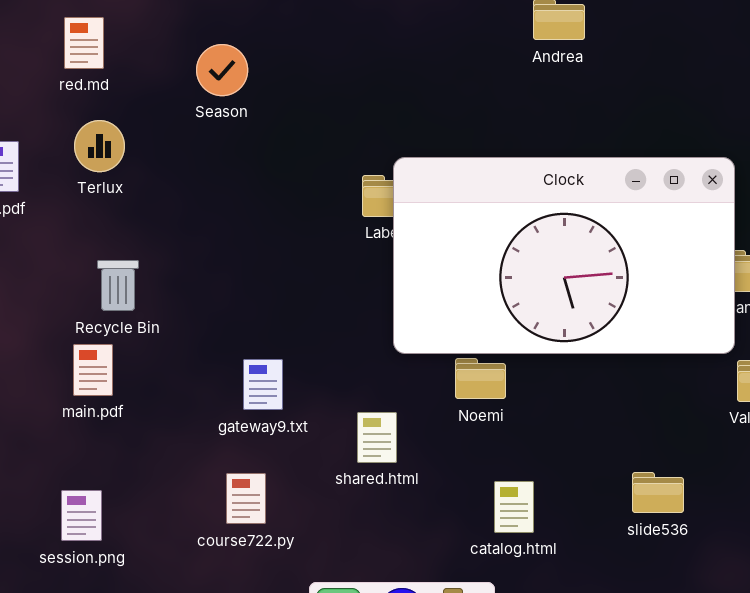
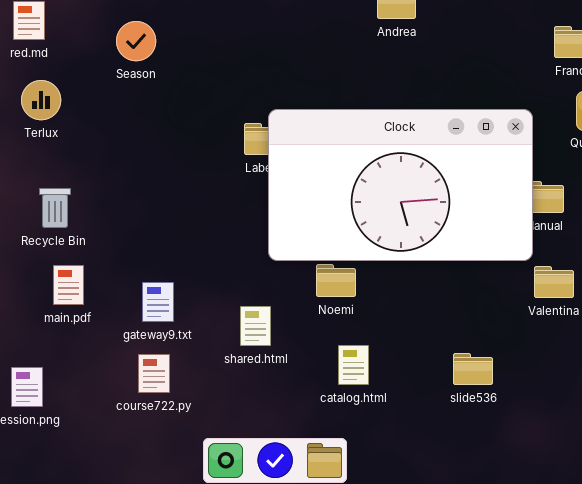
main.pdf: [73,344,113,396] -> [53,265,84,305], moved
gateway9.txt: [243,359,283,410] -> [142,282,174,322], moved
catalog.html: [494,481,534,533] -> [338,345,369,385], moved

